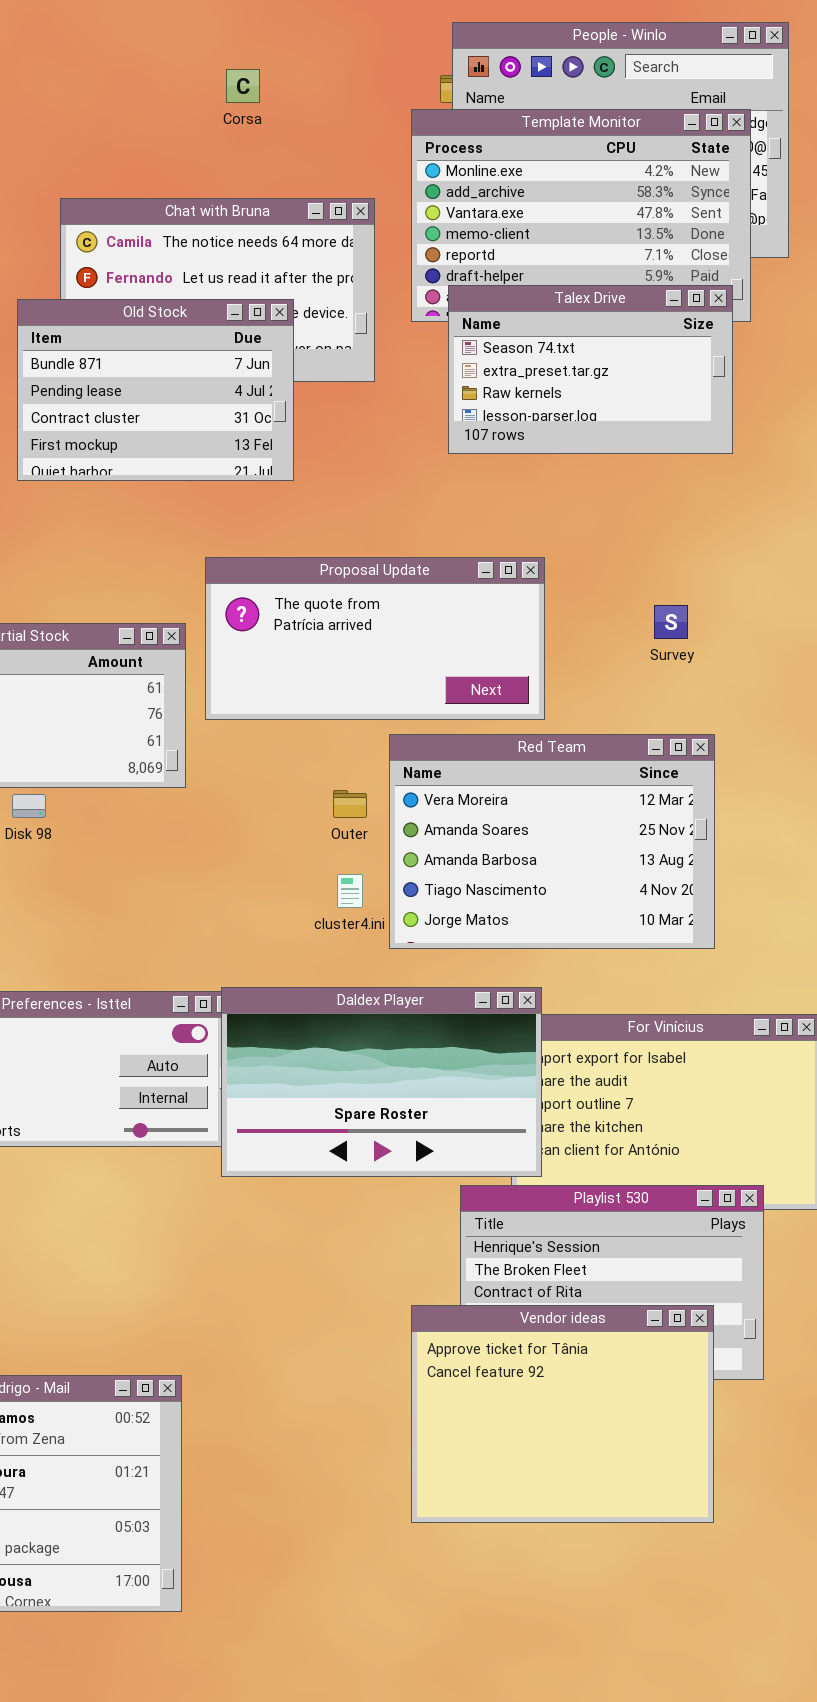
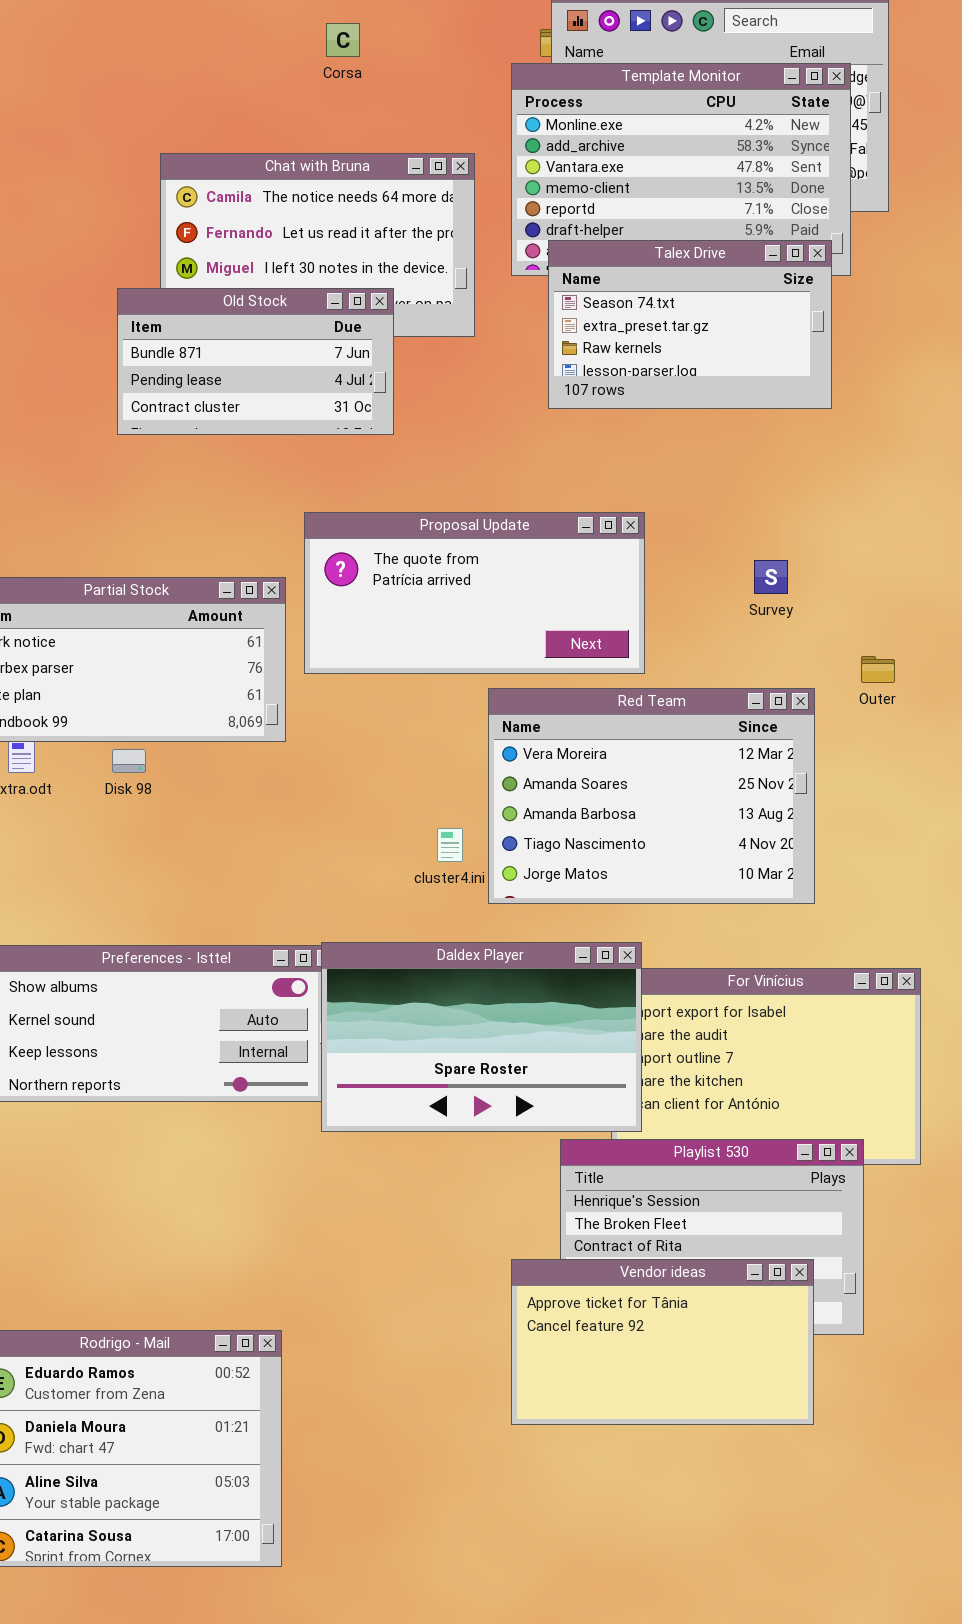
Old Stock: [17,299,294,481] -> [117,288,394,435], resized
Outer: [333,790,367,818] -> [861,656,895,683], moved
Vendor ideas: [411,1305,714,1523] -> [511,1259,814,1425], resized

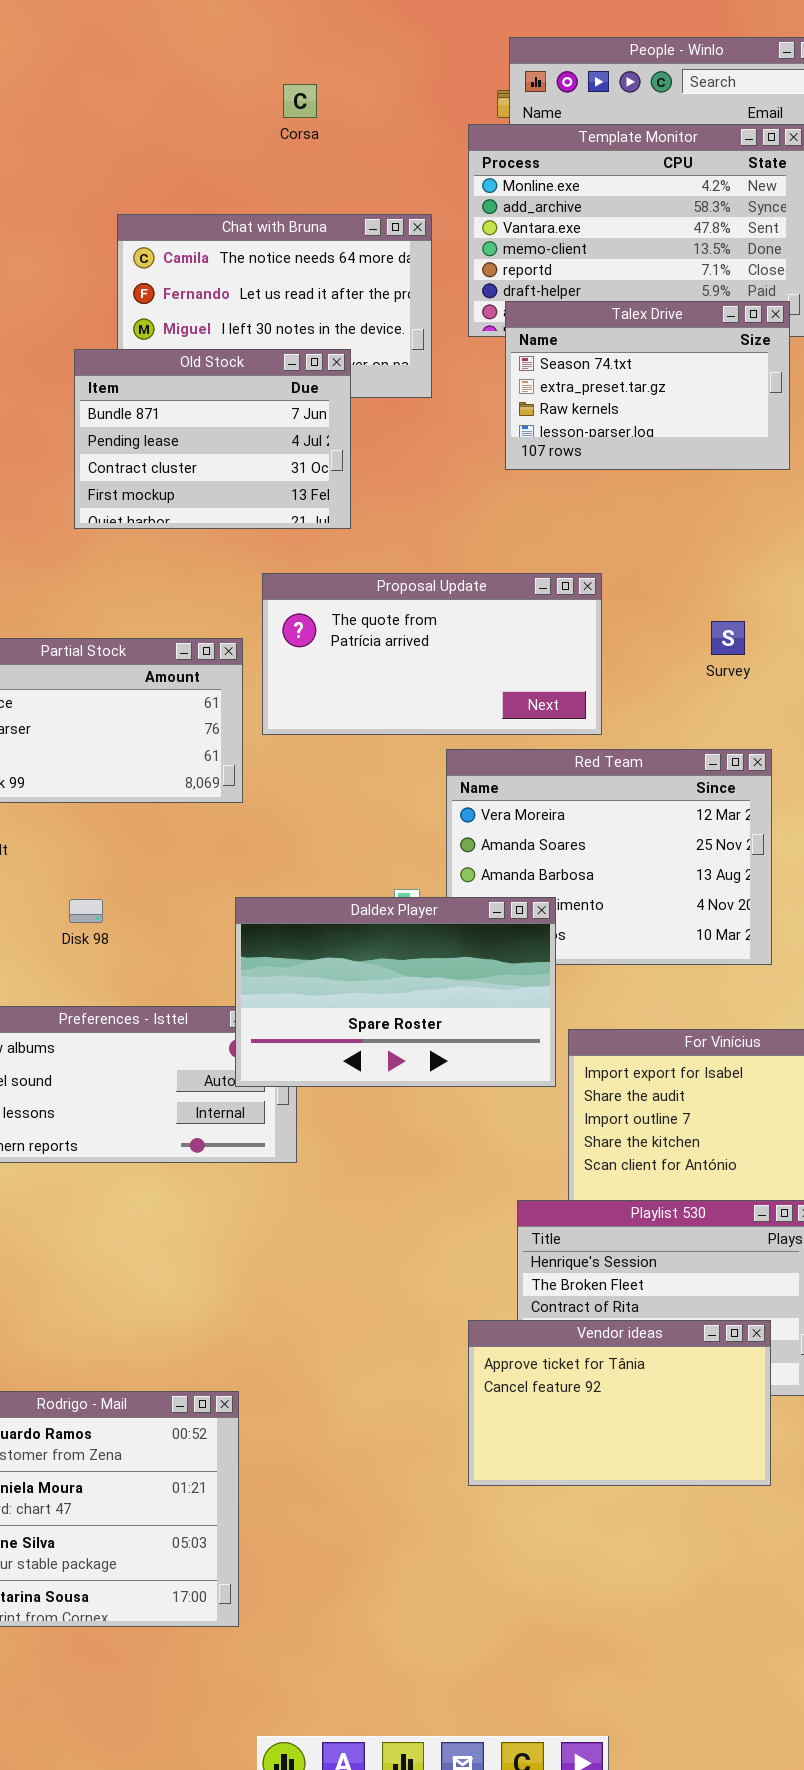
Old Stock: [117,288,394,435] -> [74,349,351,529], resized
Disk 98: [112,749,146,773] -> [69,899,103,923], moved
Daldex Player: [321,942,642,1132] -> [235,897,556,1087], moved

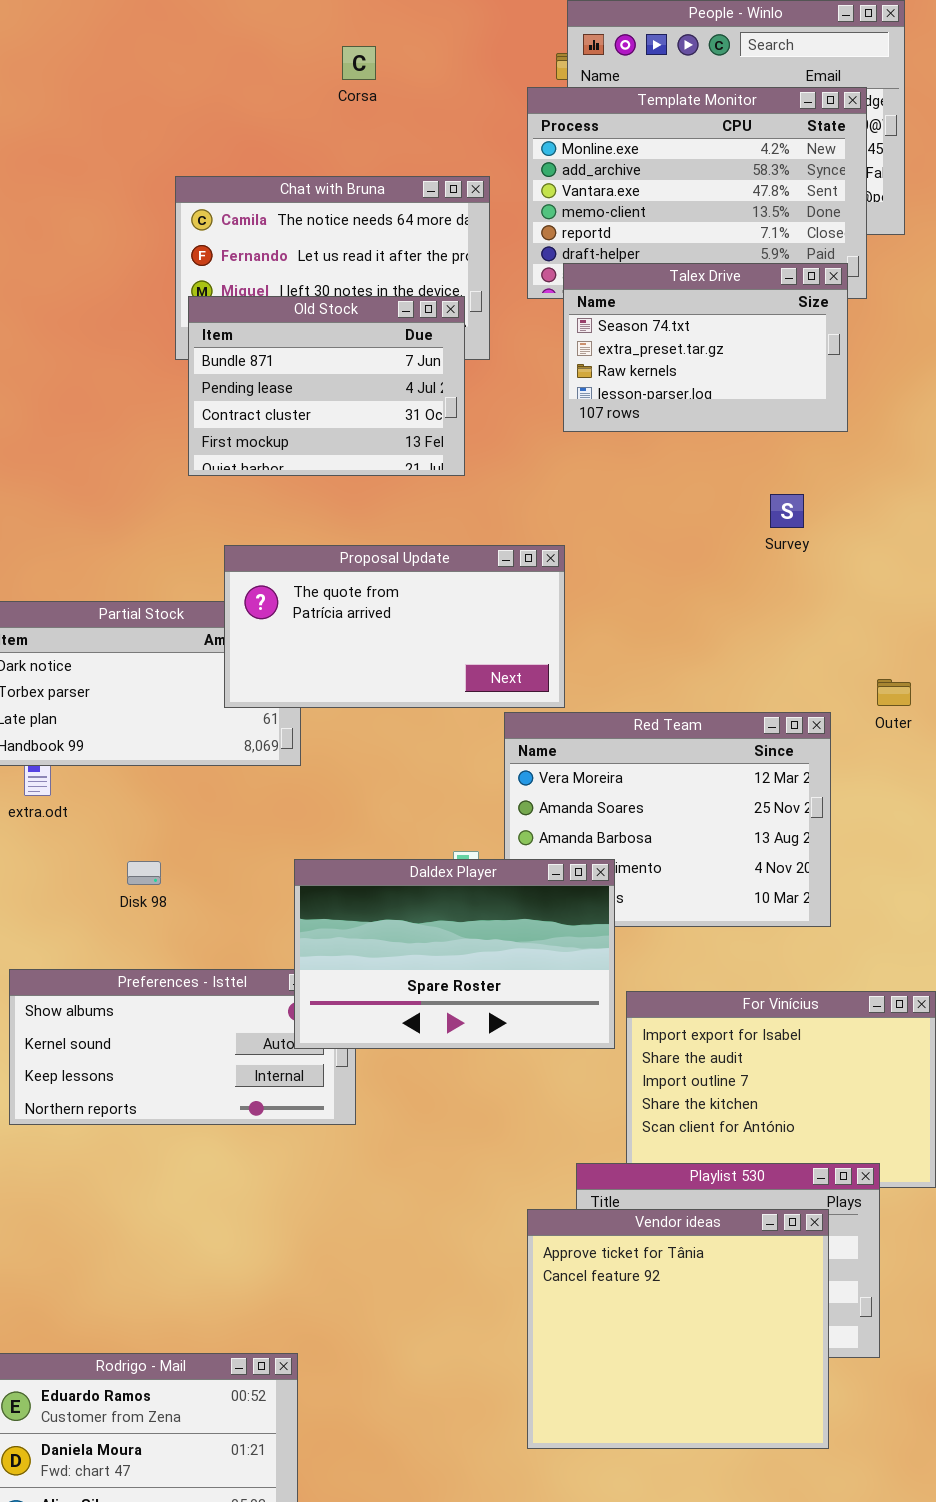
Old Stock: [74,349,351,529] -> [188,296,465,476], moved
Proposal Update: [262,573,602,735] -> [224,545,565,708], moved
Survey: [711,621,745,655] -> [770,494,804,528], moved
Vendor ideas: [468,1320,771,1486] -> [527,1209,829,1449], resized

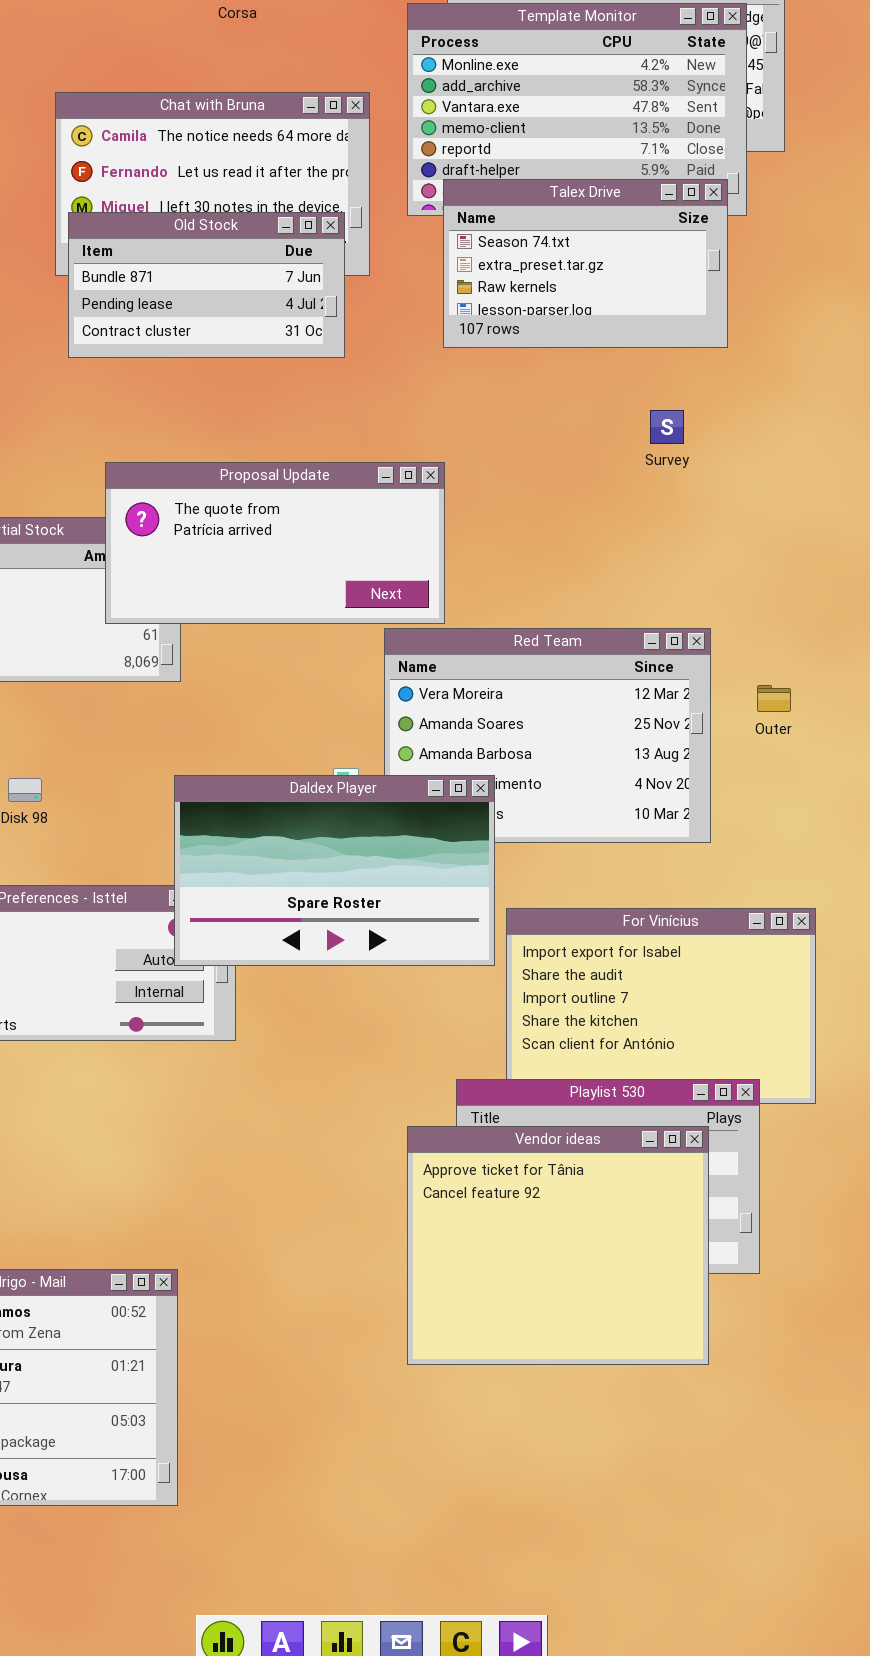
Old Stock: [188,296,465,476] -> [68,212,345,358], resized
Outer: [877,679,911,706] -> [757,685,791,712], moved

